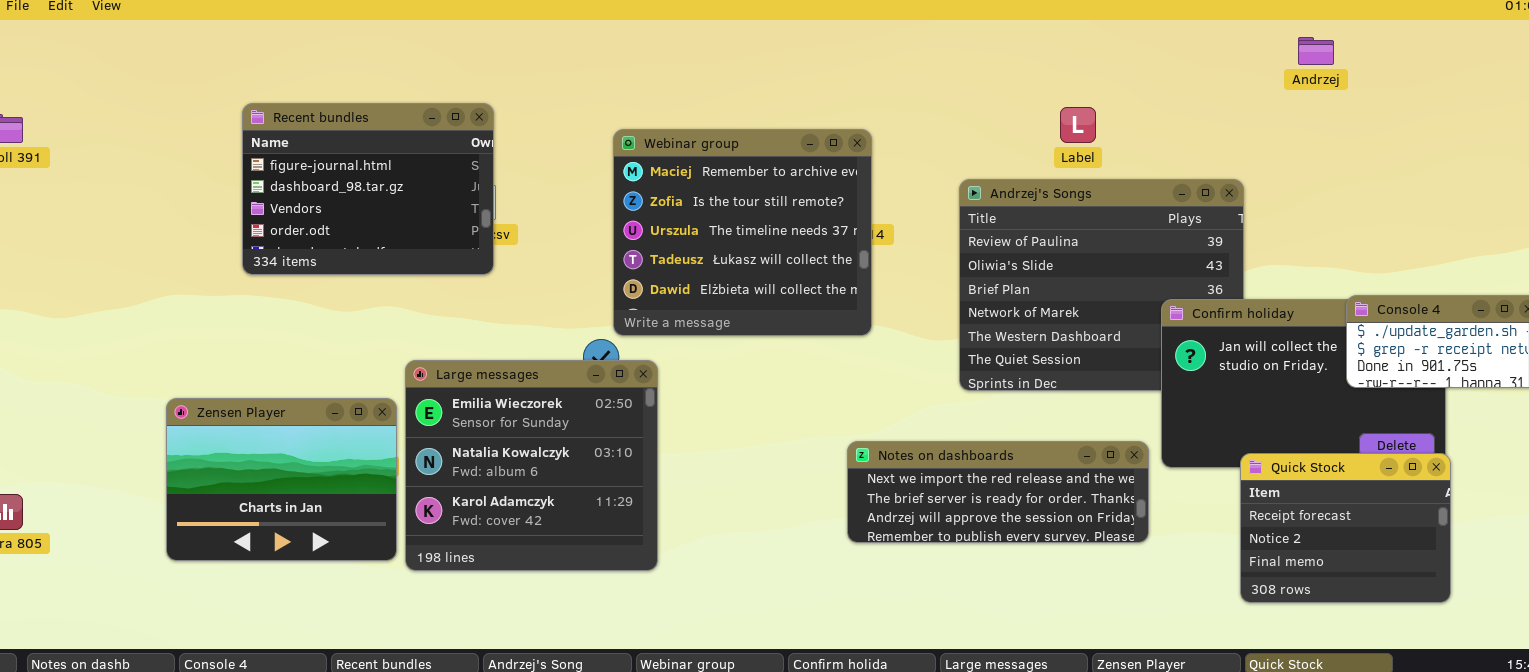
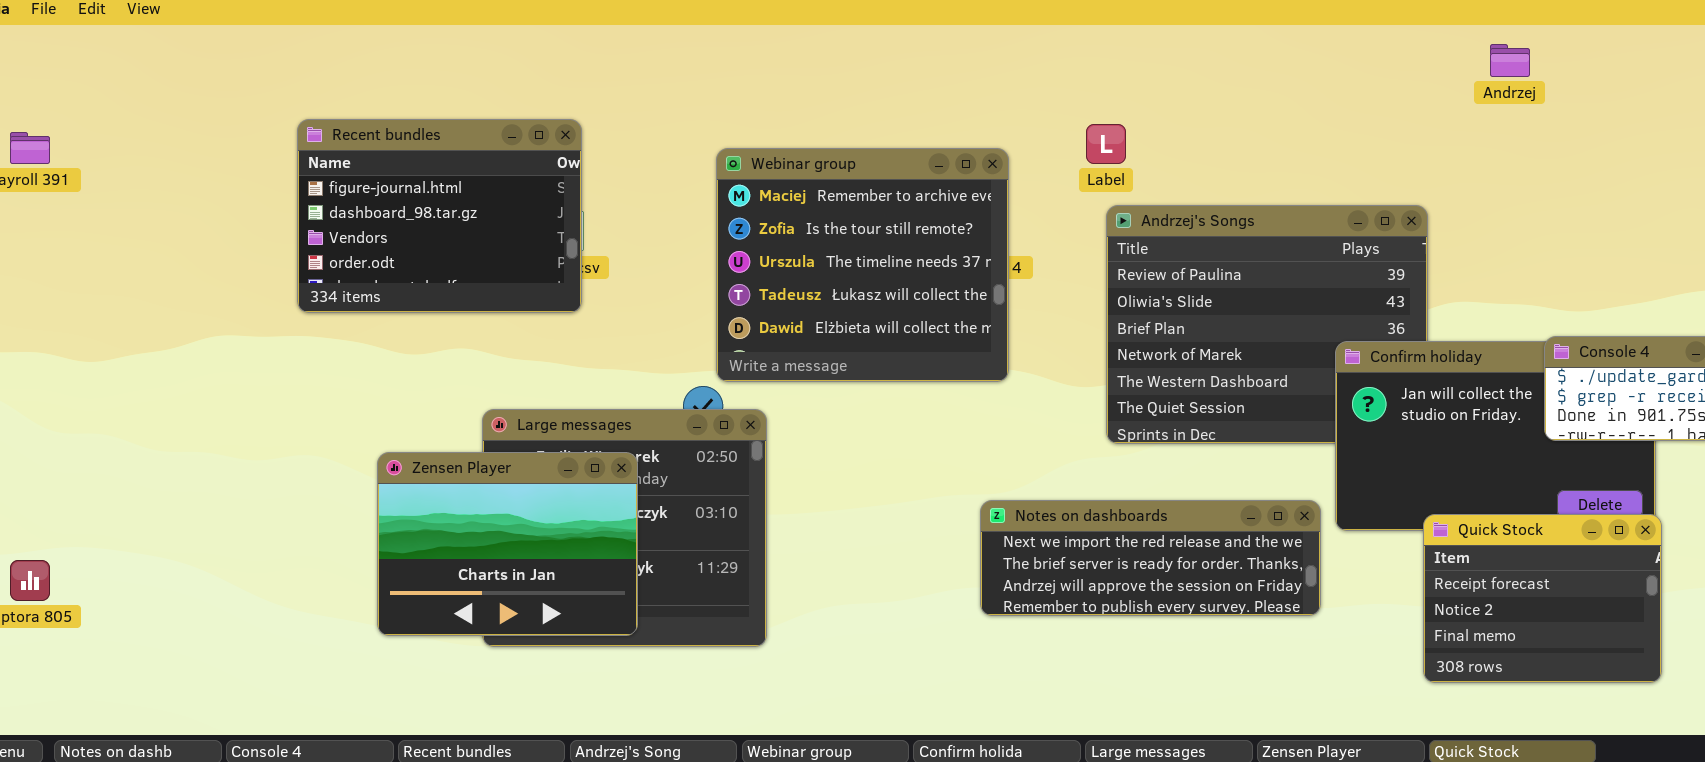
Label: [1060,107,1096,143] -> [1086,124,1126,164], moved
Zensen Player: [166,398,397,561] -> [377,452,638,636], moved

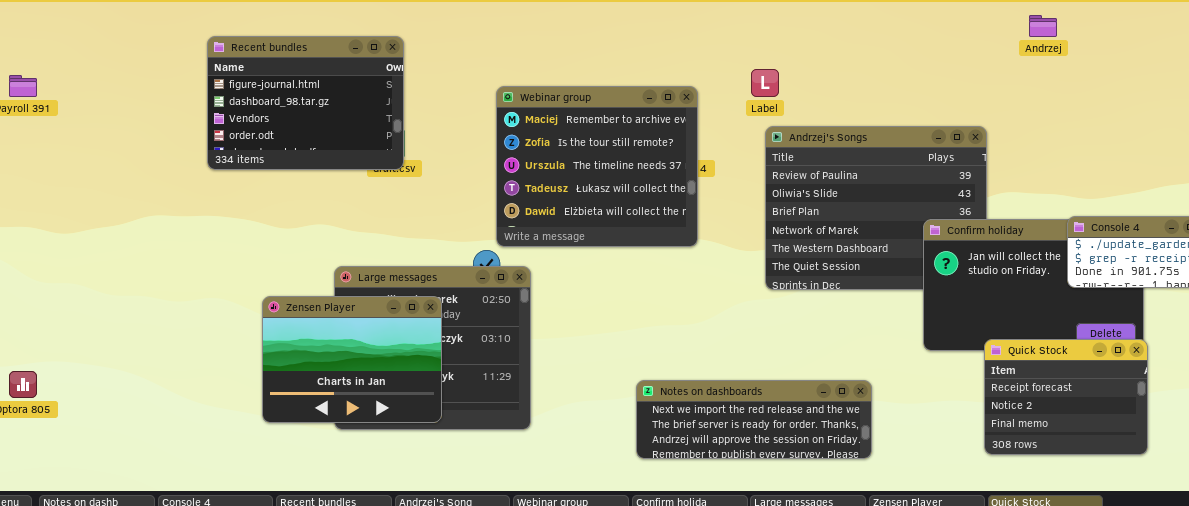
Recent bundles: [297,119,582,313] -> [207,36,404,170], moved
Notes on dashboards: [980,500,1321,616] -> [636,380,872,459], moved

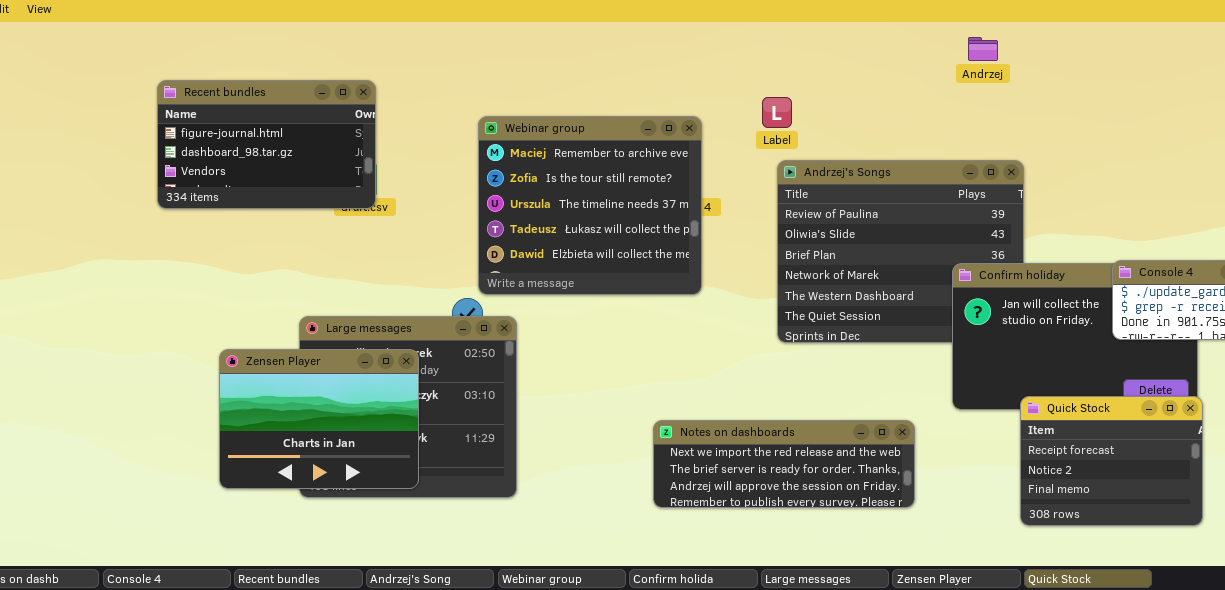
Andrzej: [1029,15,1057,37] -> [968,37,998,61], moved
Recent bundles: [207,36,404,170] -> [157,80,376,209], resized
Notes on dashboards: [636,380,872,459] -> [653,420,915,508], moved

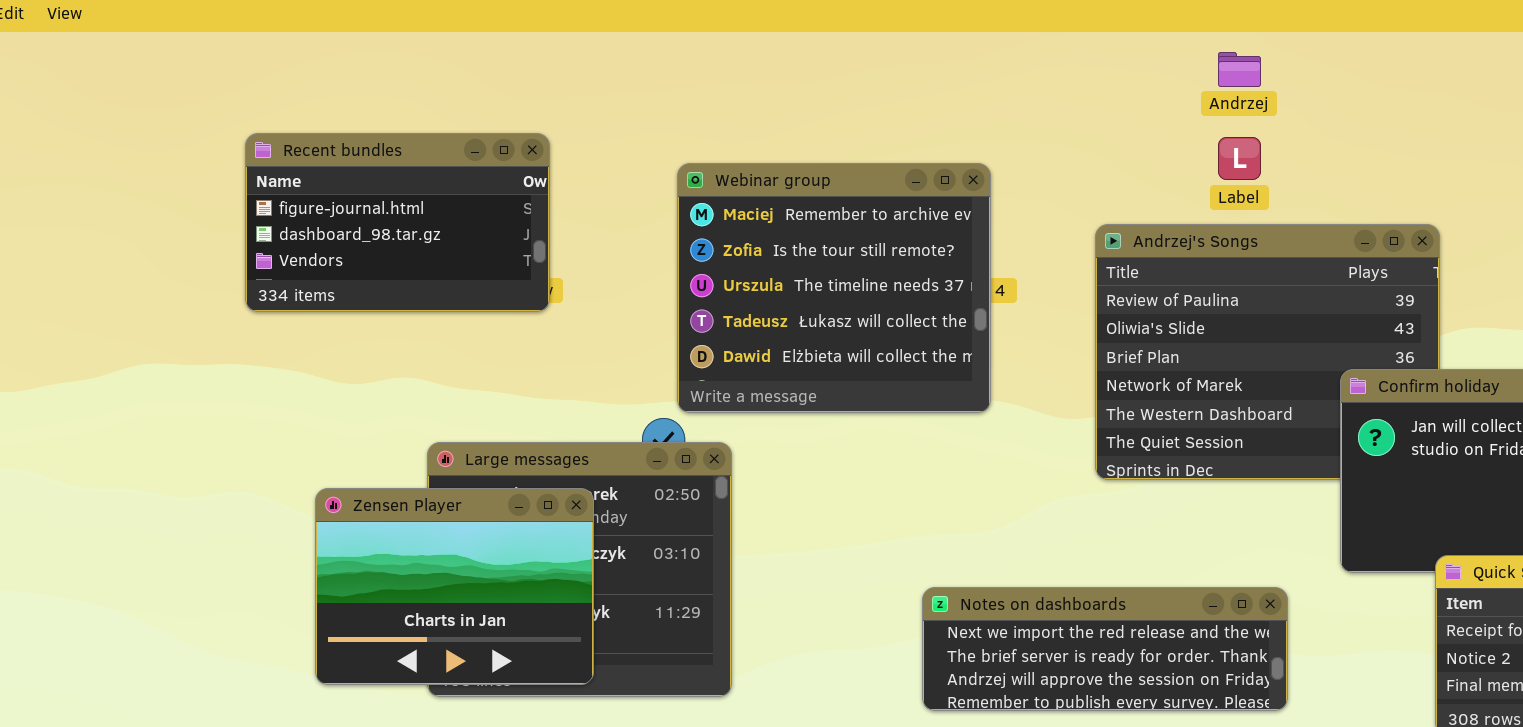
Andrzej: [968,37,998,61] -> [1218,52,1261,87], moved
Recent bundles: [157,80,376,209] -> [245,133,550,312], moved
Label: [762,97,792,128] -> [1218,137,1261,180], moved

